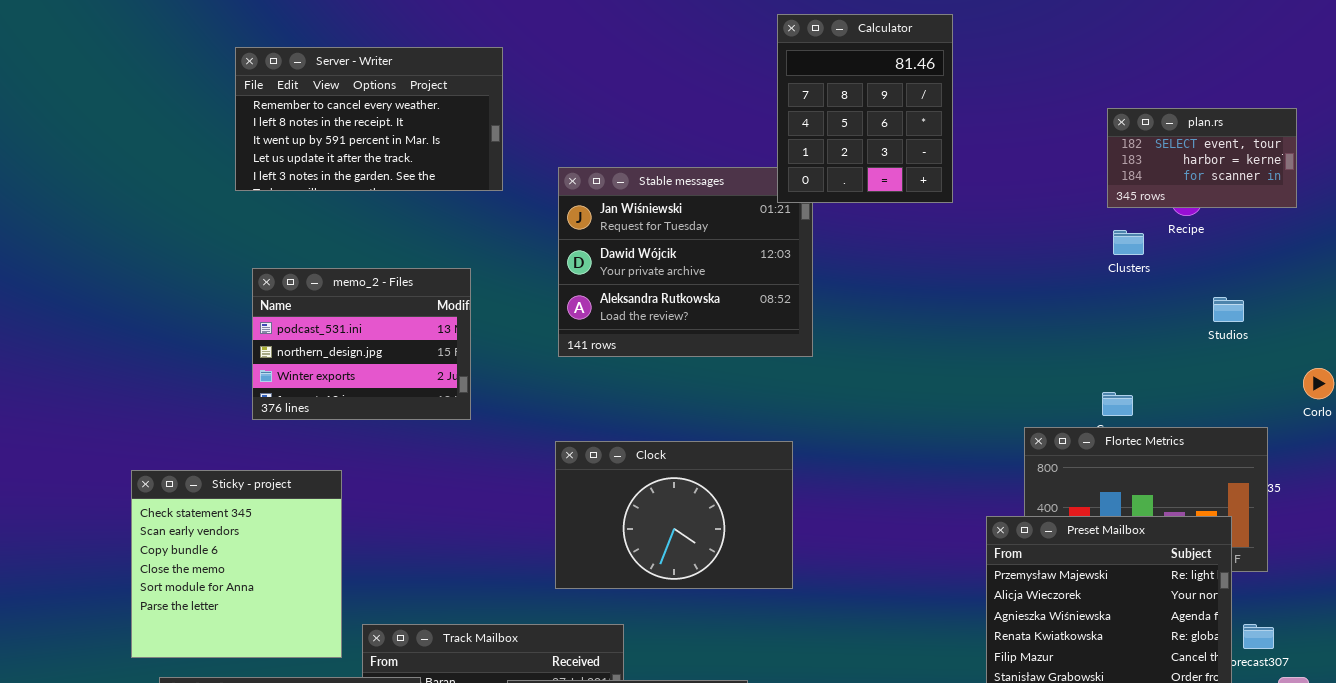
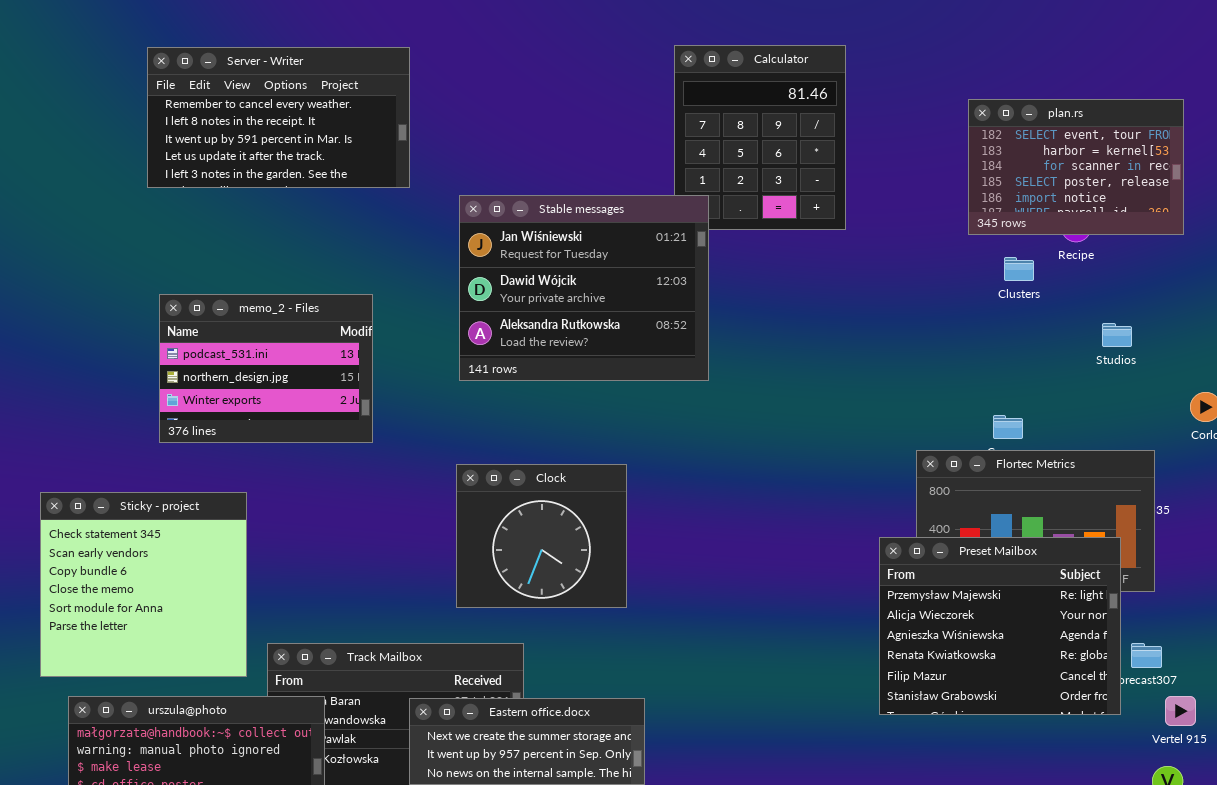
Server - Writer: [235,47,503,191] -> [147,47,410,188], moved
plan.rs: [1107,108,1297,208] -> [968,99,1184,235], resized
Stable messages: [558,167,813,357] -> [459,195,709,381], raised
Clock: [555,441,793,589] -> [456,464,627,608], resized

